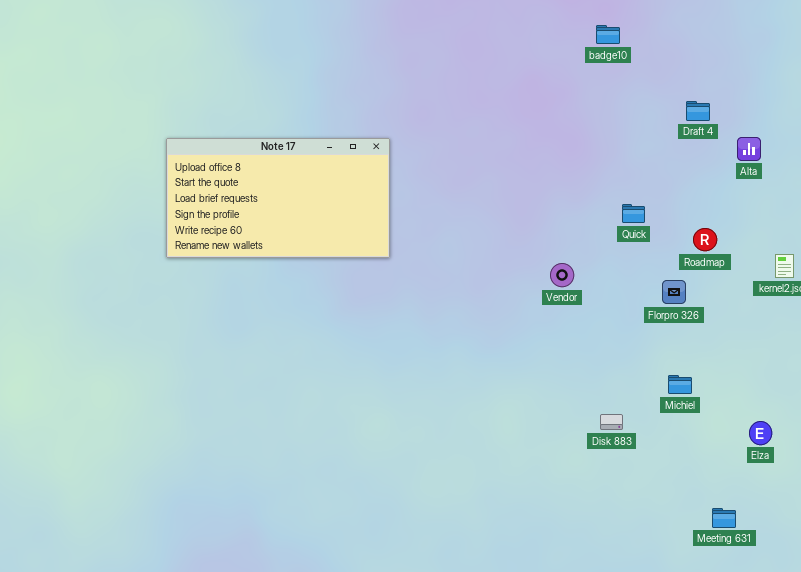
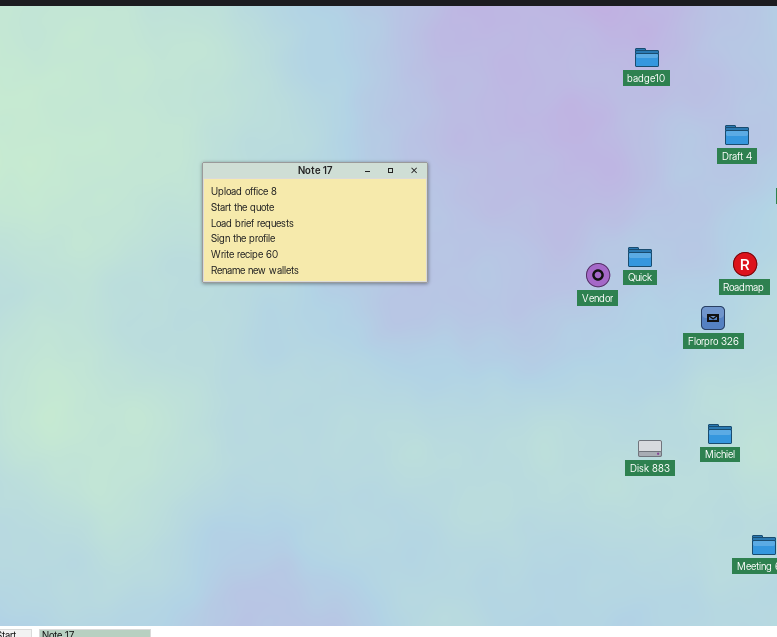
Quick: [622,204,645,223] -> [628,247,652,267], moved
Vendor: [550,263,574,287] -> [586,263,610,287], moved
Michiel: [668,375,692,394] -> [708,424,732,444], moved

